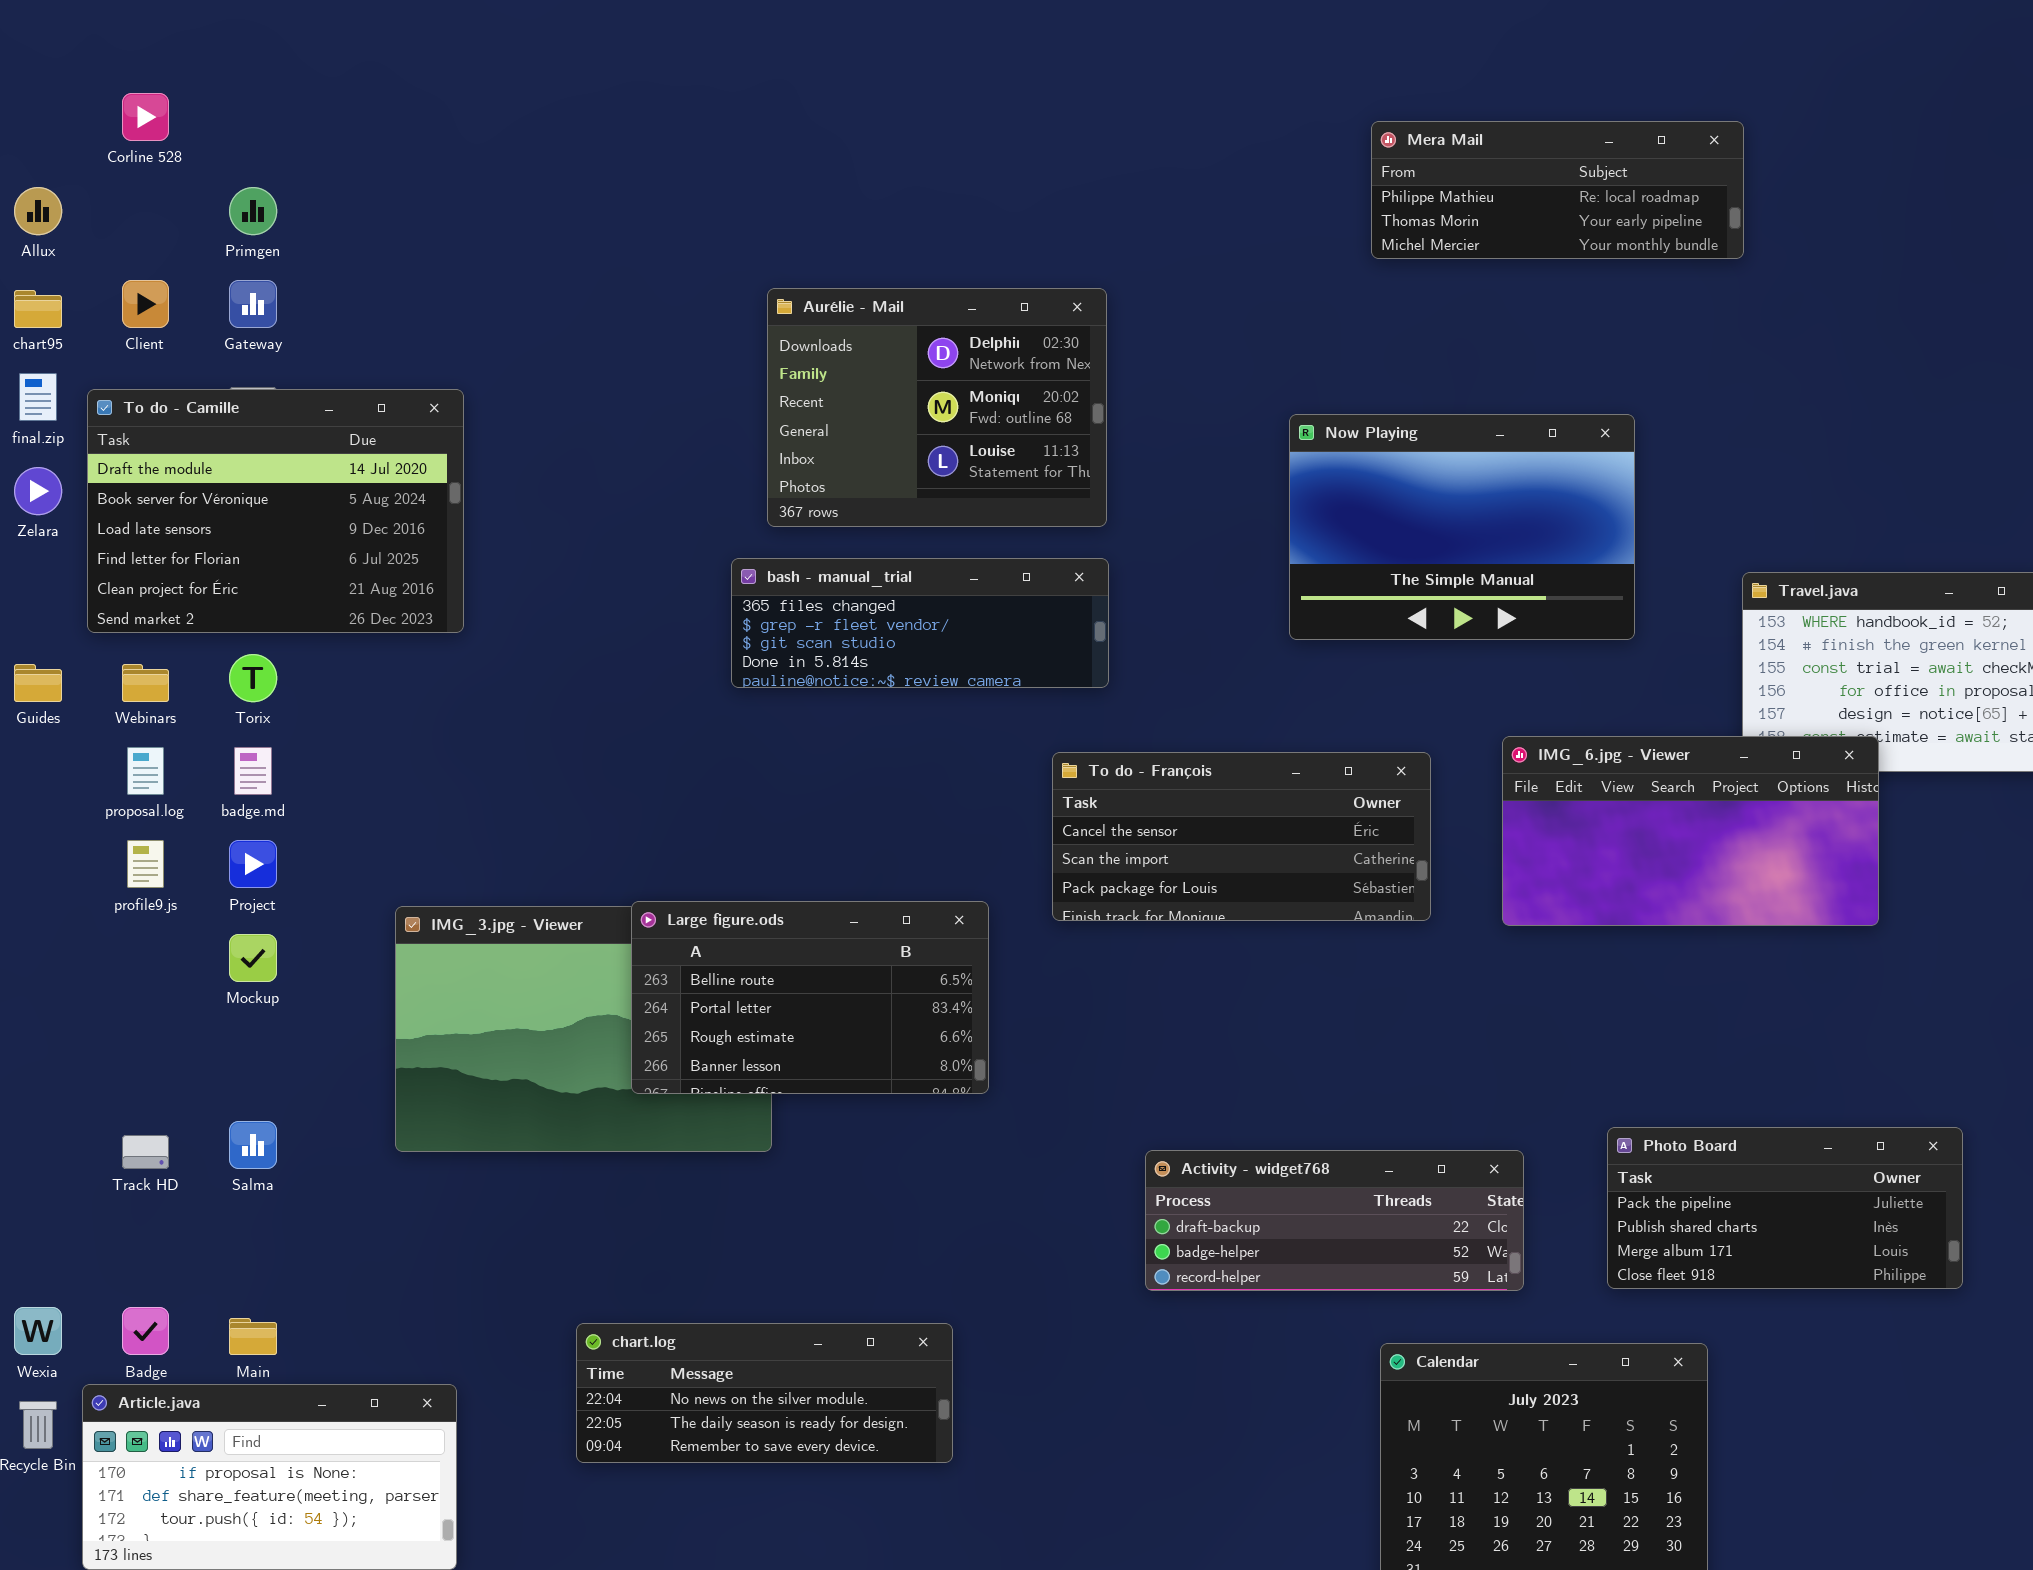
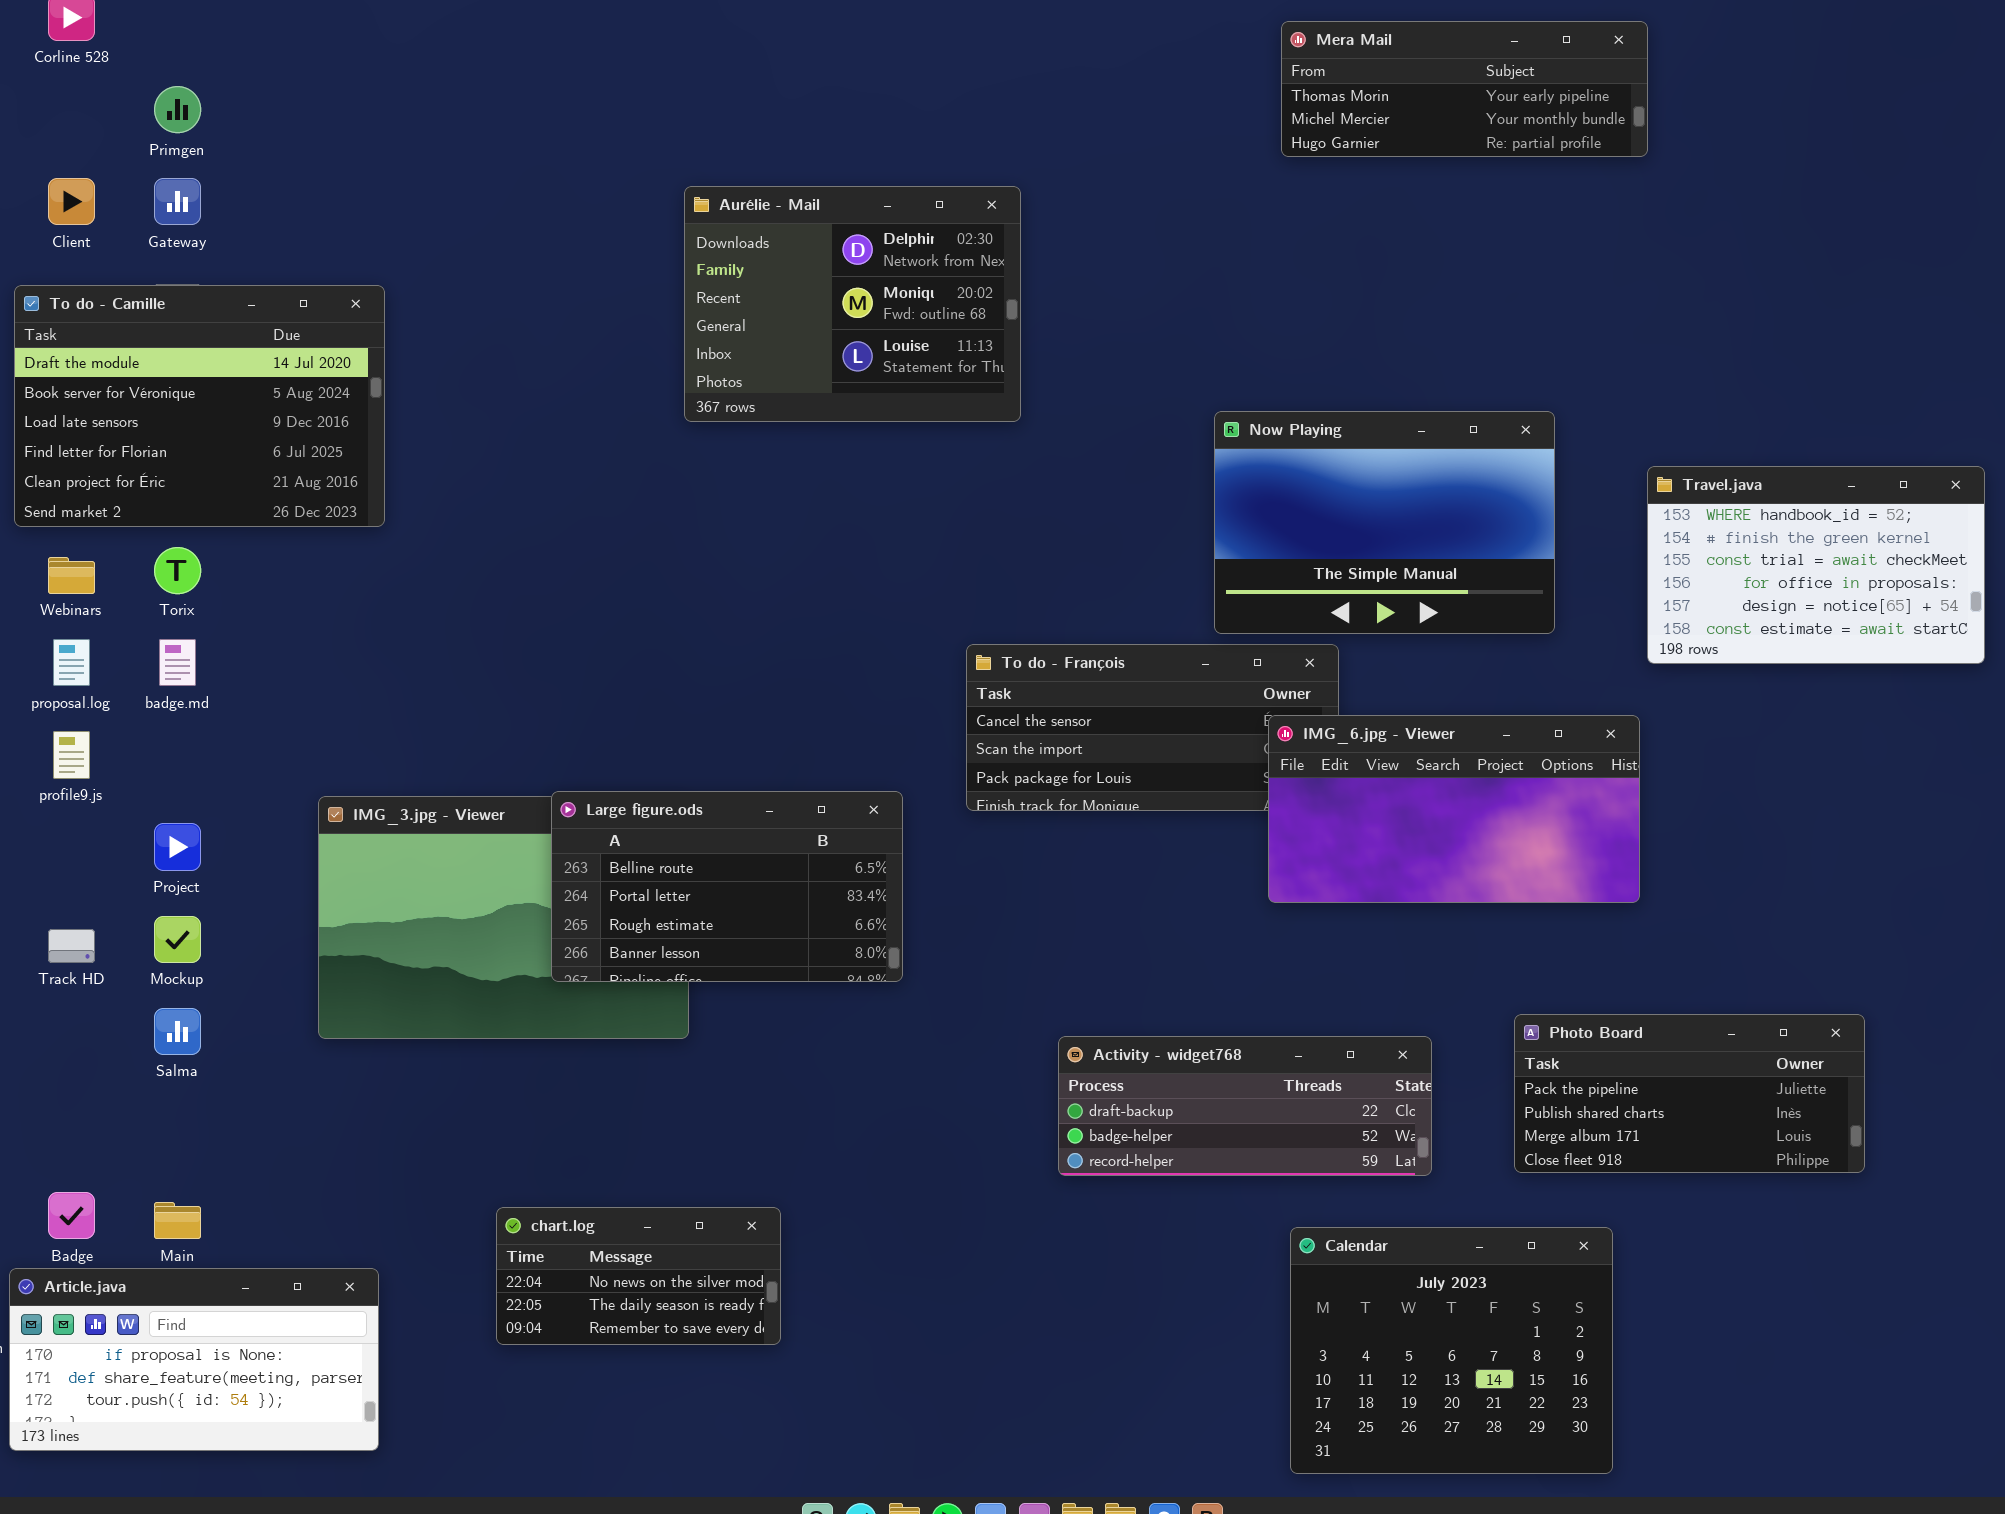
Mera Mail: [1371,121,1744,259] -> [1281,21,1648,157], scrolled down 1 row
Now Playing: [1289,414,1635,640] -> [1214,411,1555,634], moved
bash - manual_trial: [731,558,1109,688] -> none, closed
IMG_6.jpg - Viewer: [1502,736,1879,926] -> [1268,715,1640,903], moved
Project: [229,840,277,888] -> [154,823,201,871], moved
Mockup: [229,934,277,982] -> [154,916,201,963], moved
Track HD: [122,1135,169,1169] -> [48,929,95,963], moved
chart.log: [576,1323,953,1463] -> [496,1207,781,1345], resized

